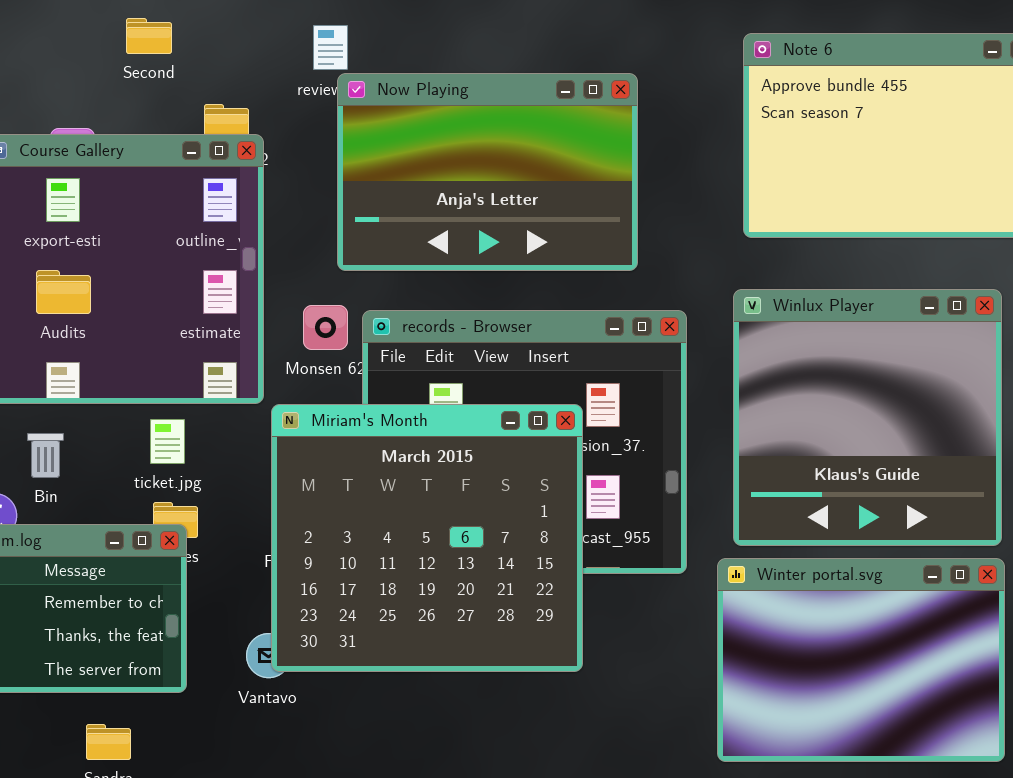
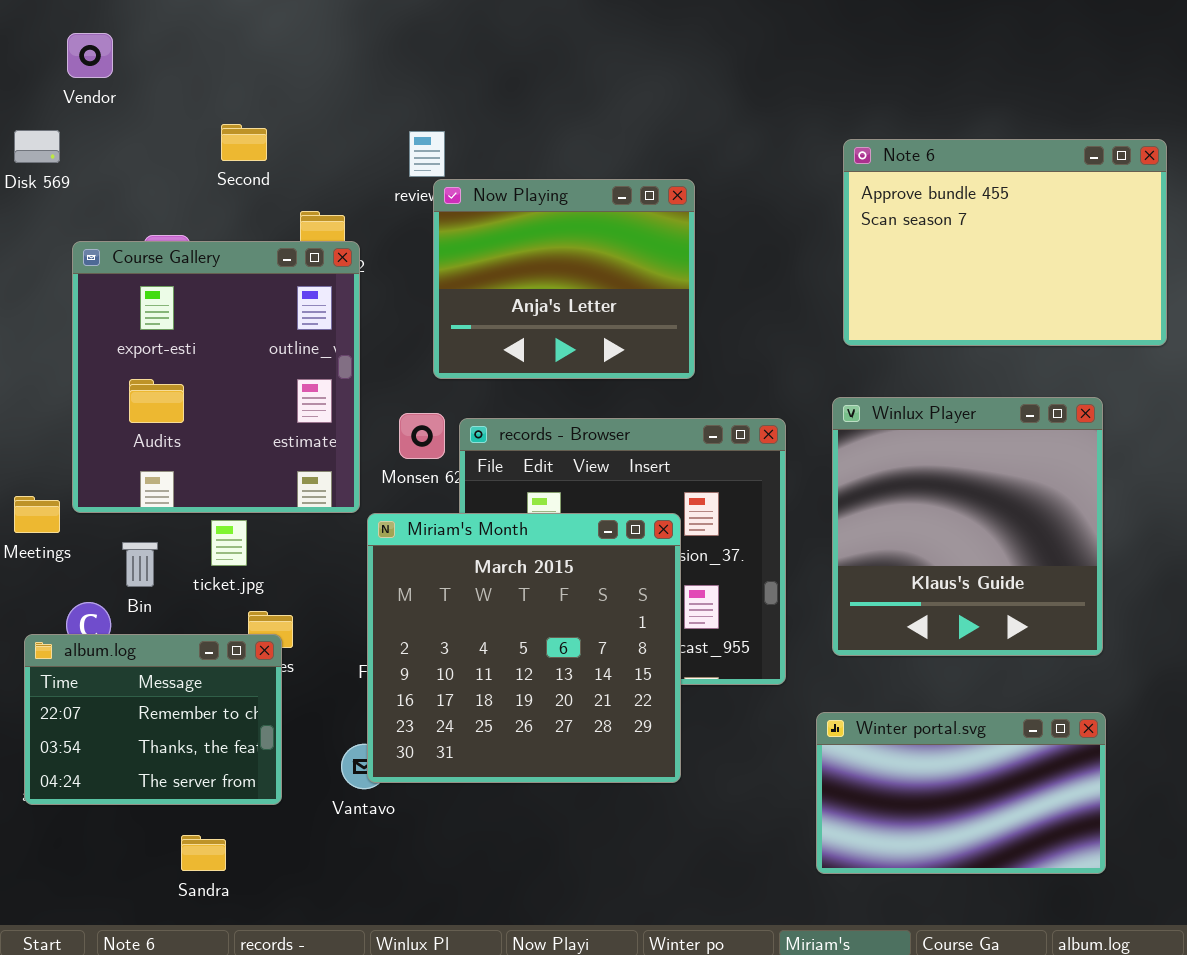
Now Playing: [337,73,638,271] -> [433,179,695,379], resized
ticket.jpg: [150,419,185,464] -> [211,520,247,566], moved
Winter portal.svg: [717,558,1005,762] -> [816,712,1106,874], resized

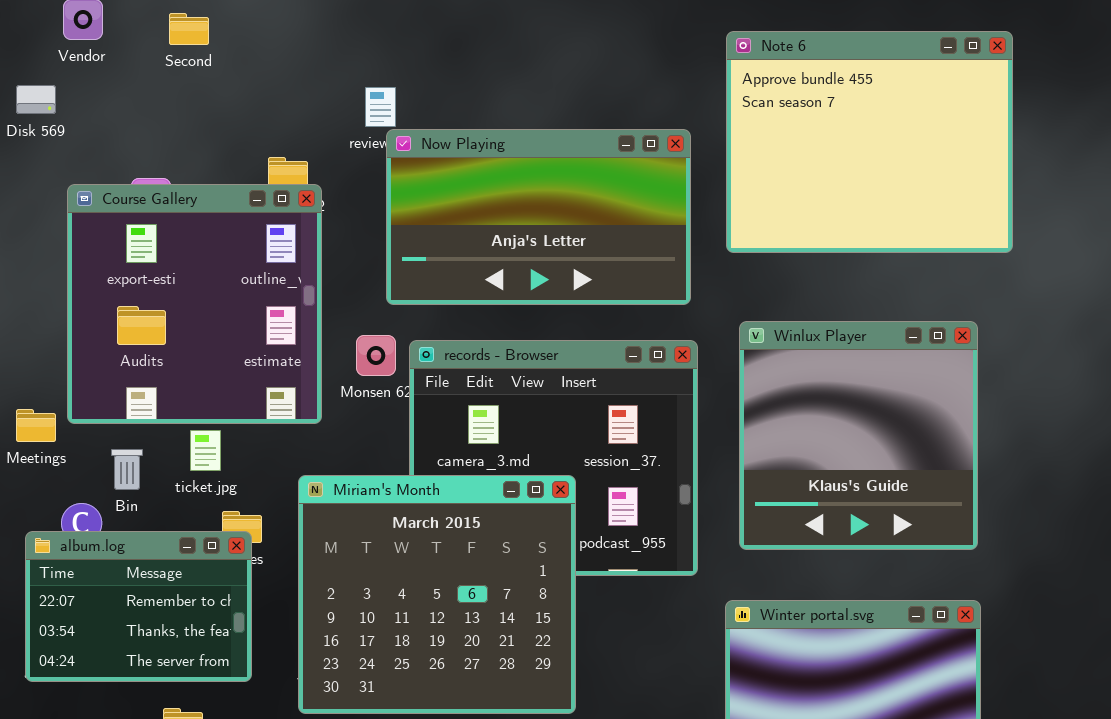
Second: [221,124,267,161] -> [169,13,209,45], moved
Note 6: [843,139,1167,346] -> [726,31,1013,253], moved, resized
Now Playing: [433,179,695,379] -> [386,129,691,305], resized
Miriam's Month: [367,513,681,783] -> [298,475,576,714], moved

